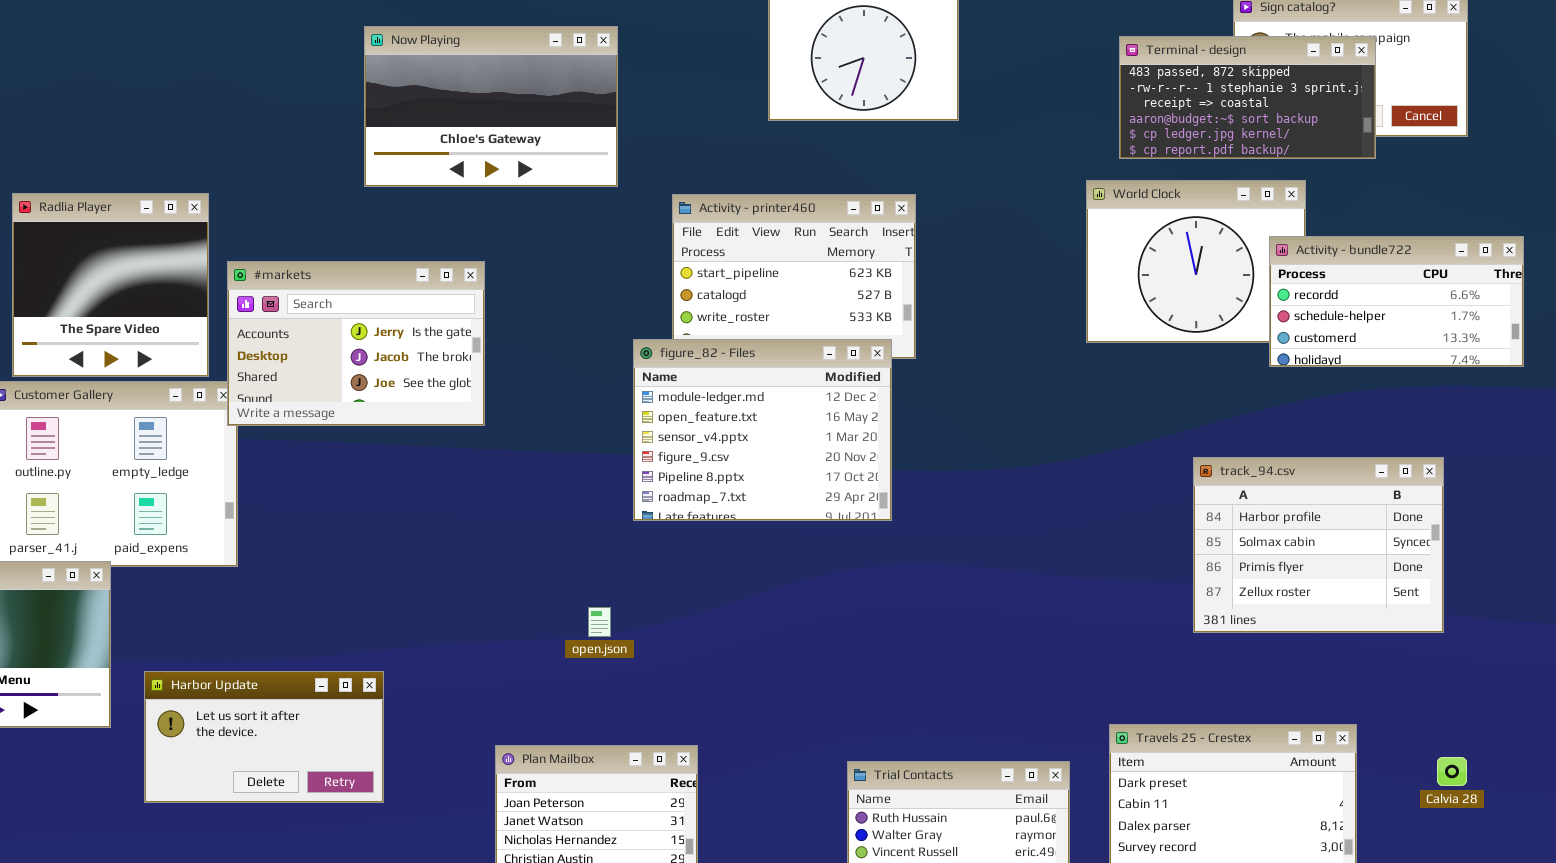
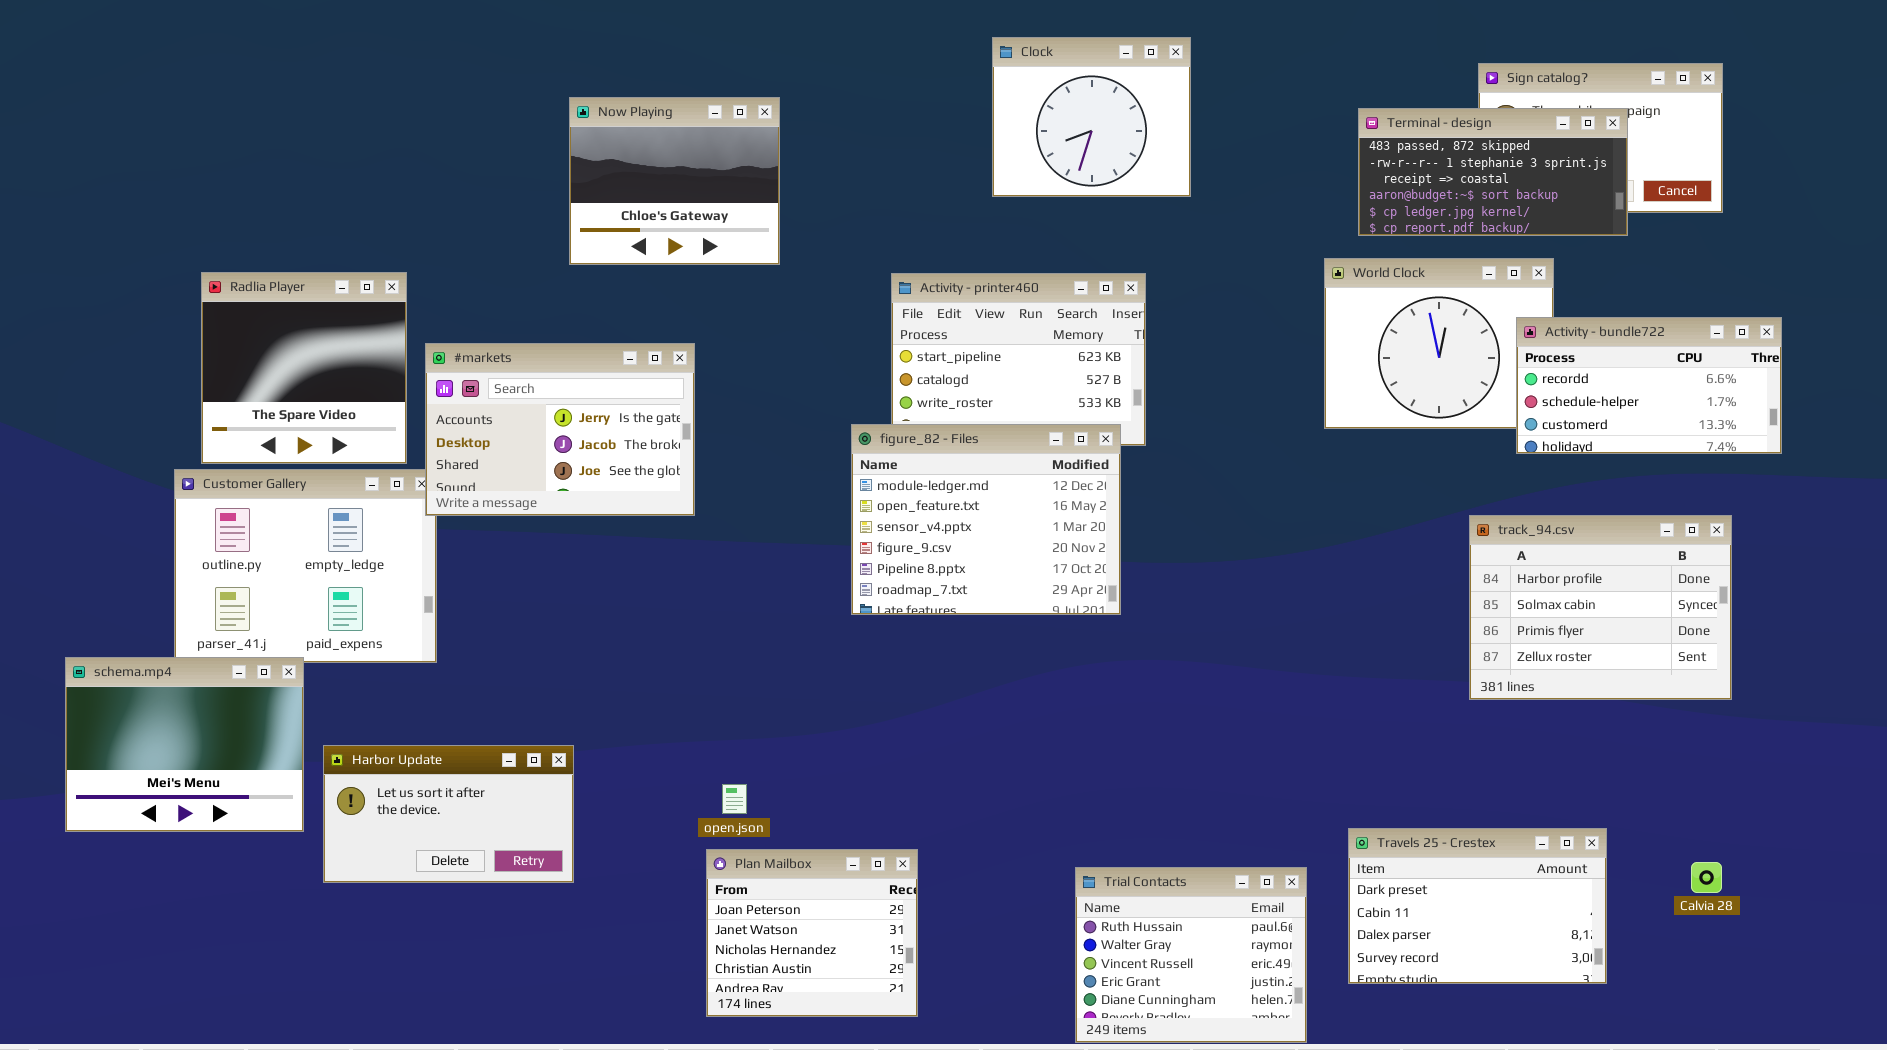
Now Playing: [364,26,618,187] -> [569,97,780,265], resized
track_94.csv: [1193,457,1444,633] -> [1469,515,1732,700], moved
open.json: [588,607,611,637] -> [722,784,747,814], moved
Harbor Update: [144,671,384,803] -> [323,745,574,883], moved

